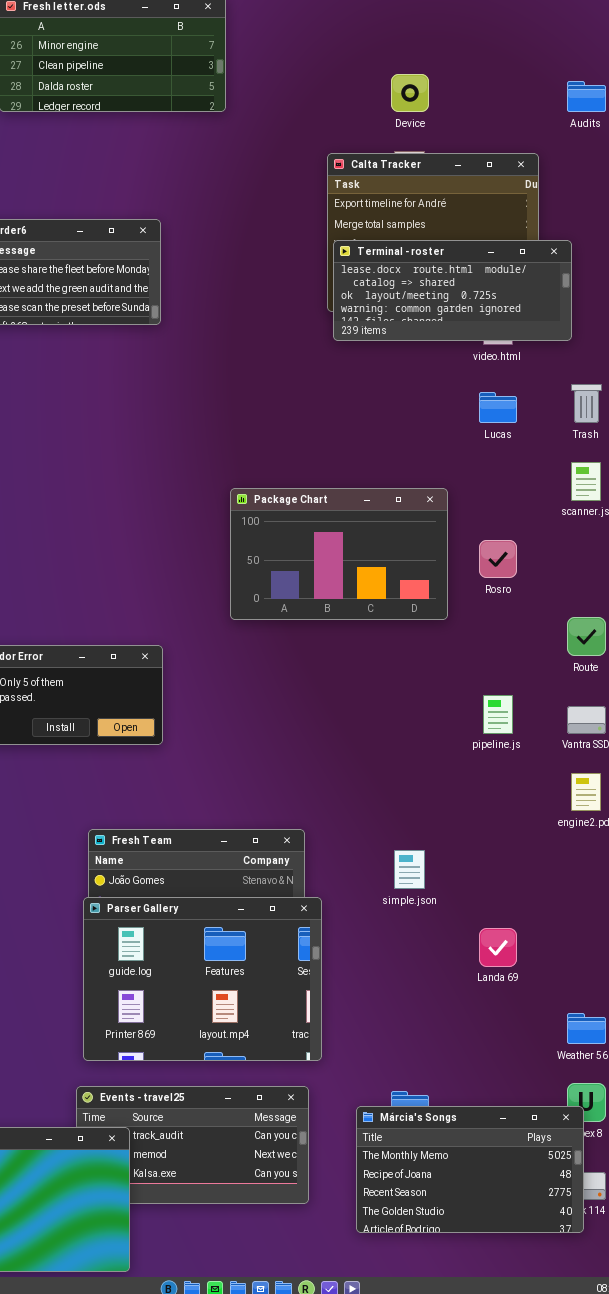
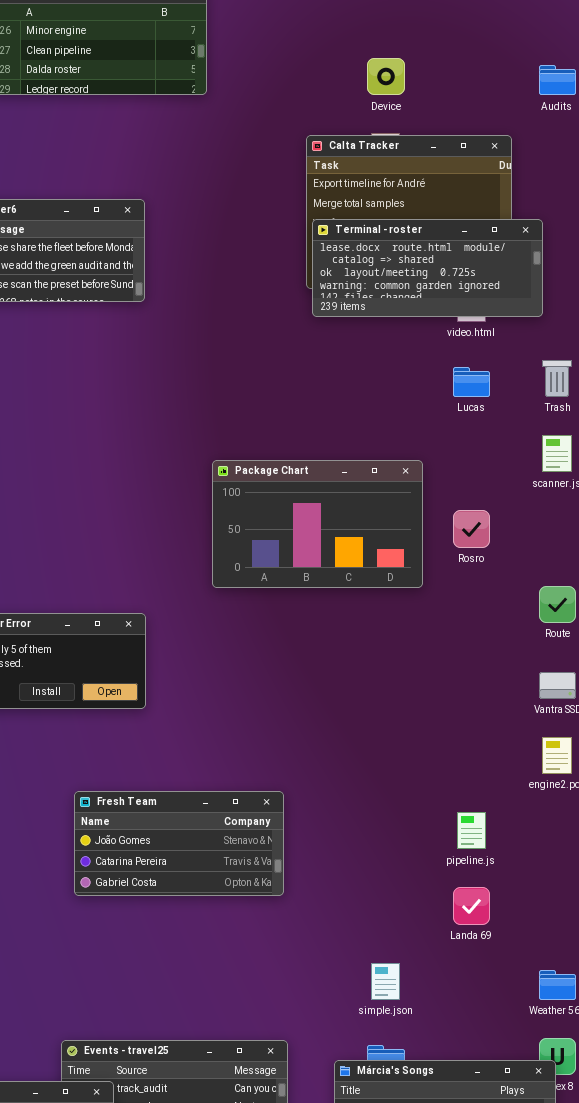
pipeline.js: [483,695,513,734] -> [457,812,486,849], moved
simple.json: [394,850,425,889] -> [371,963,400,1000], moved
Parser Gallery: [83,897,322,1061] -> none, closed

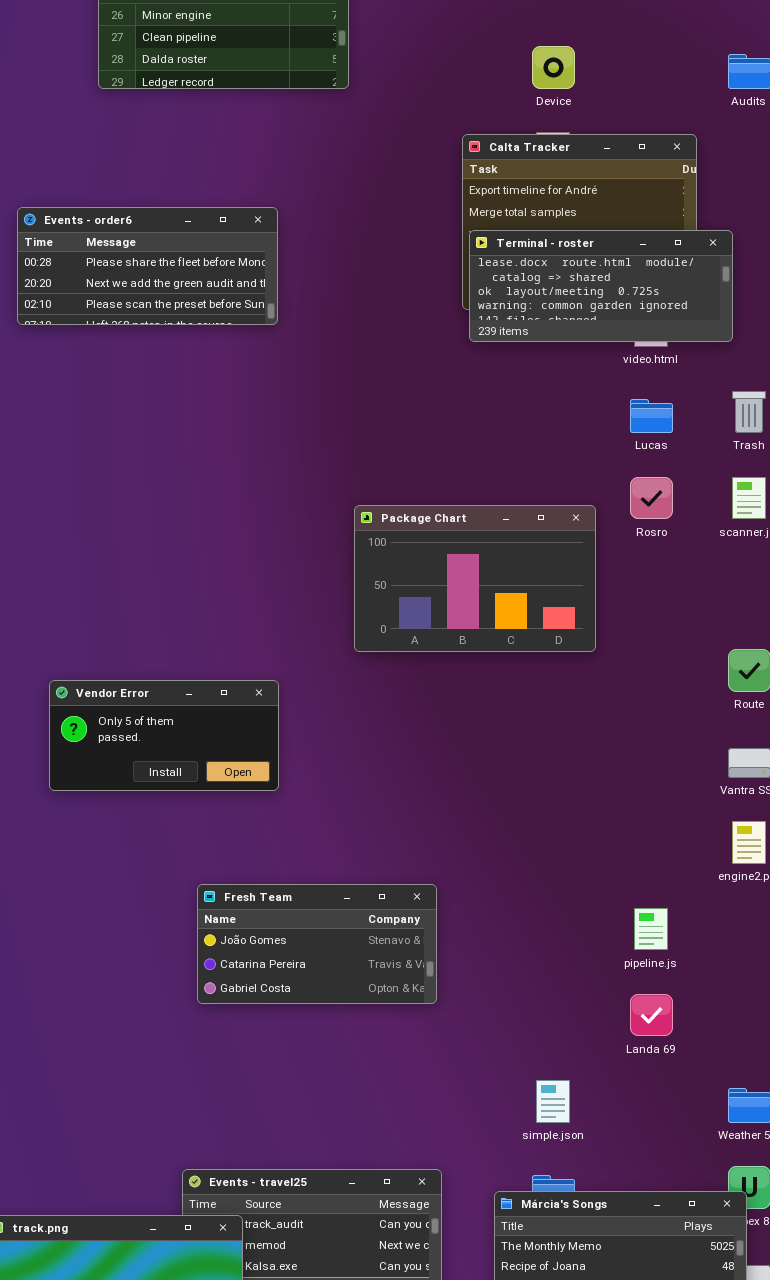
Rosro: [453,510,490,548] -> [630,477,673,519], moved

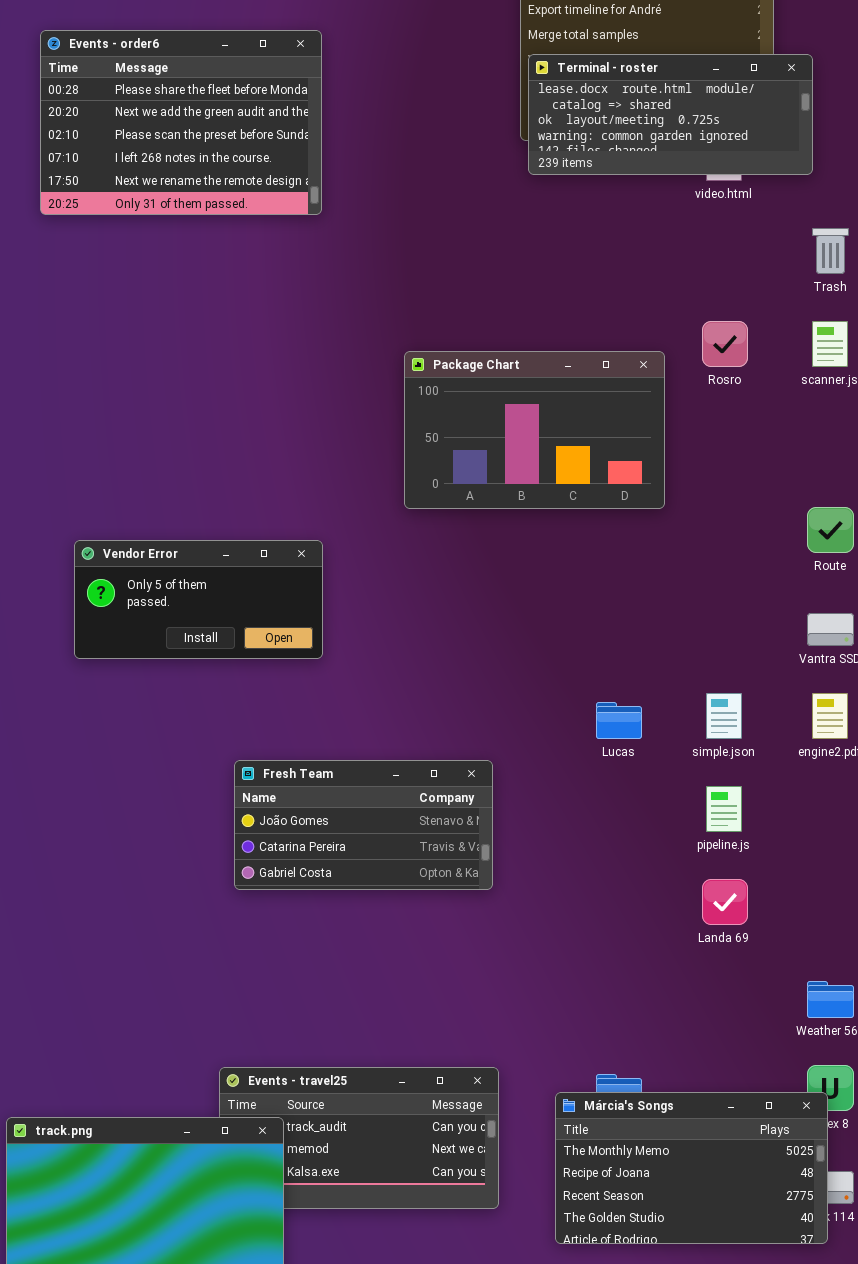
Events - order6: [17,207,278,325] -> [40,30,322,215], resized
Lucas: [630,399,673,433] -> [596,702,642,739], moved
simple.json: [536,1080,570,1123] -> [706,693,742,739], moved

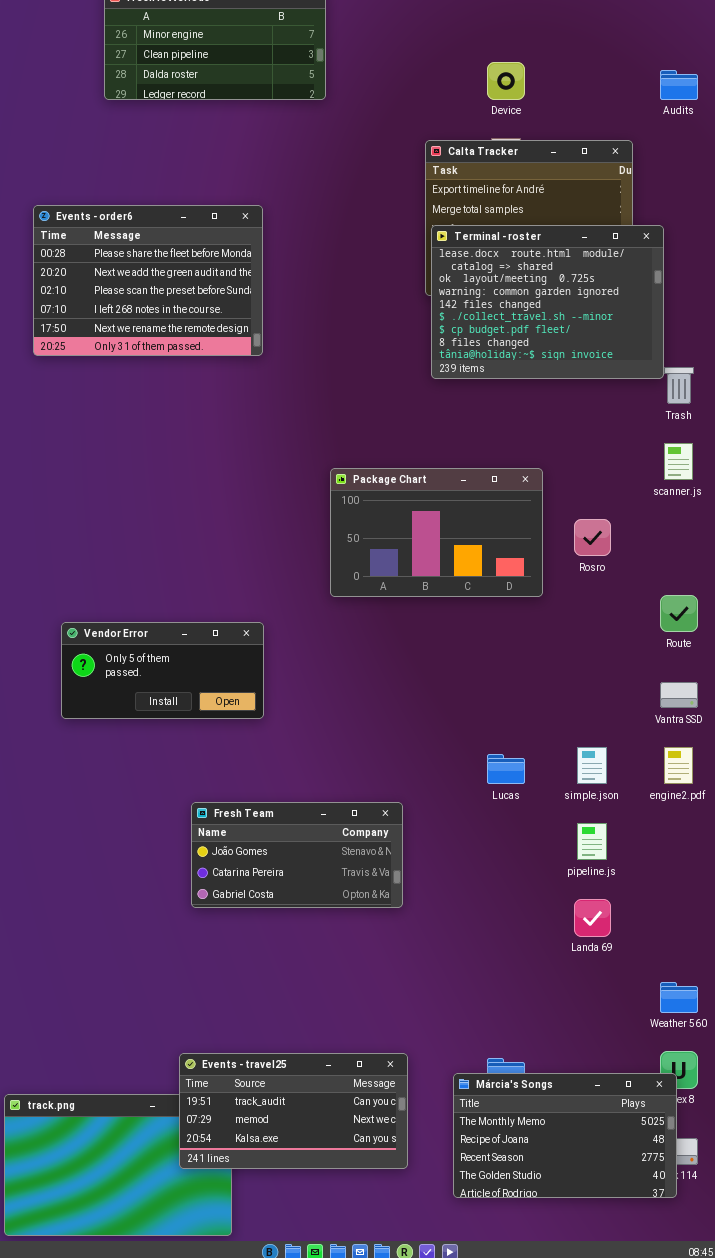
Terminal - roster: [528,54,813,175] -> [431,225,664,379], resized
Rosro: [702,321,748,367] -> [574,519,611,556], moved
Events - travel25: [219,1067,499,1209] -> [179,1053,408,1169], raised

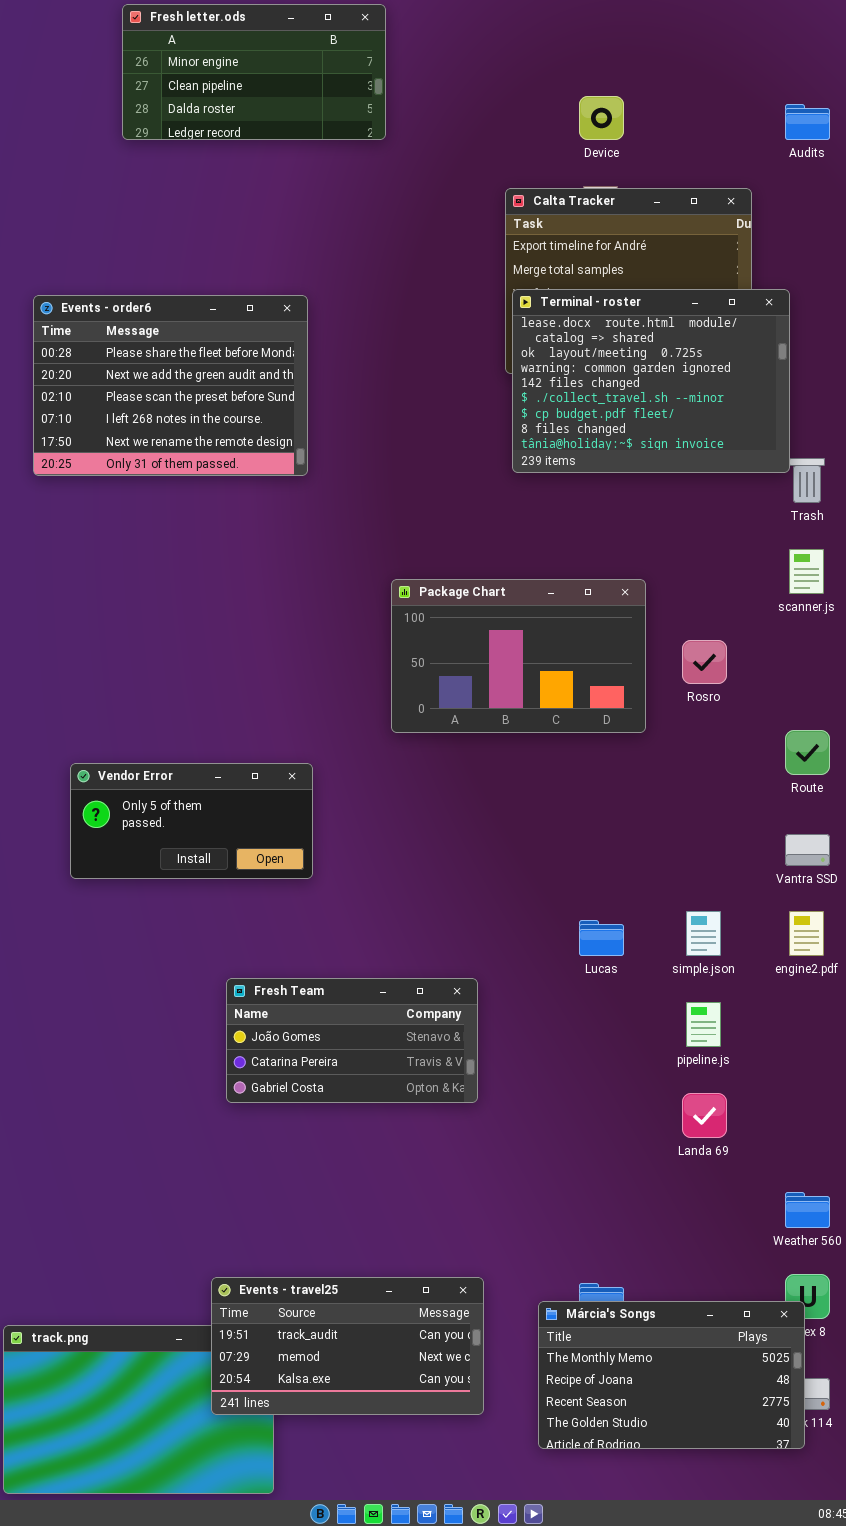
Events - order6: [33,205,263,356] -> [33,295,308,476], moved

